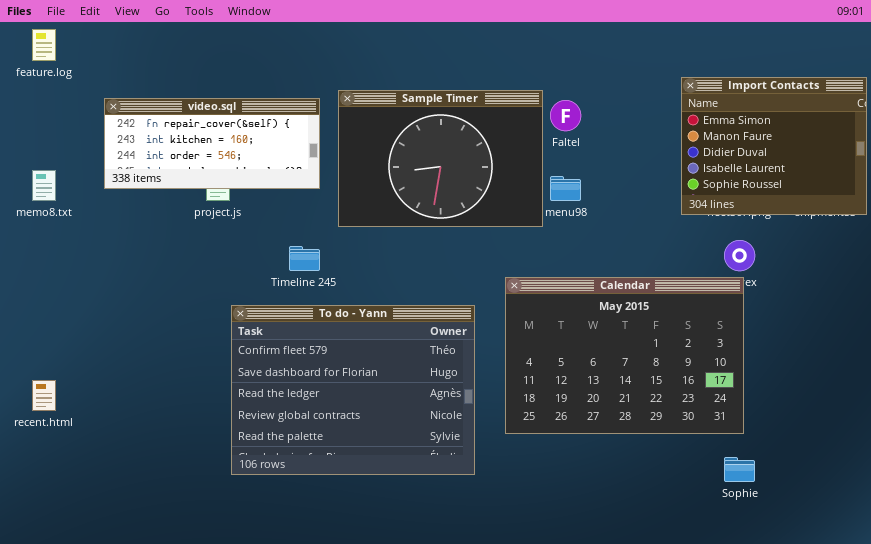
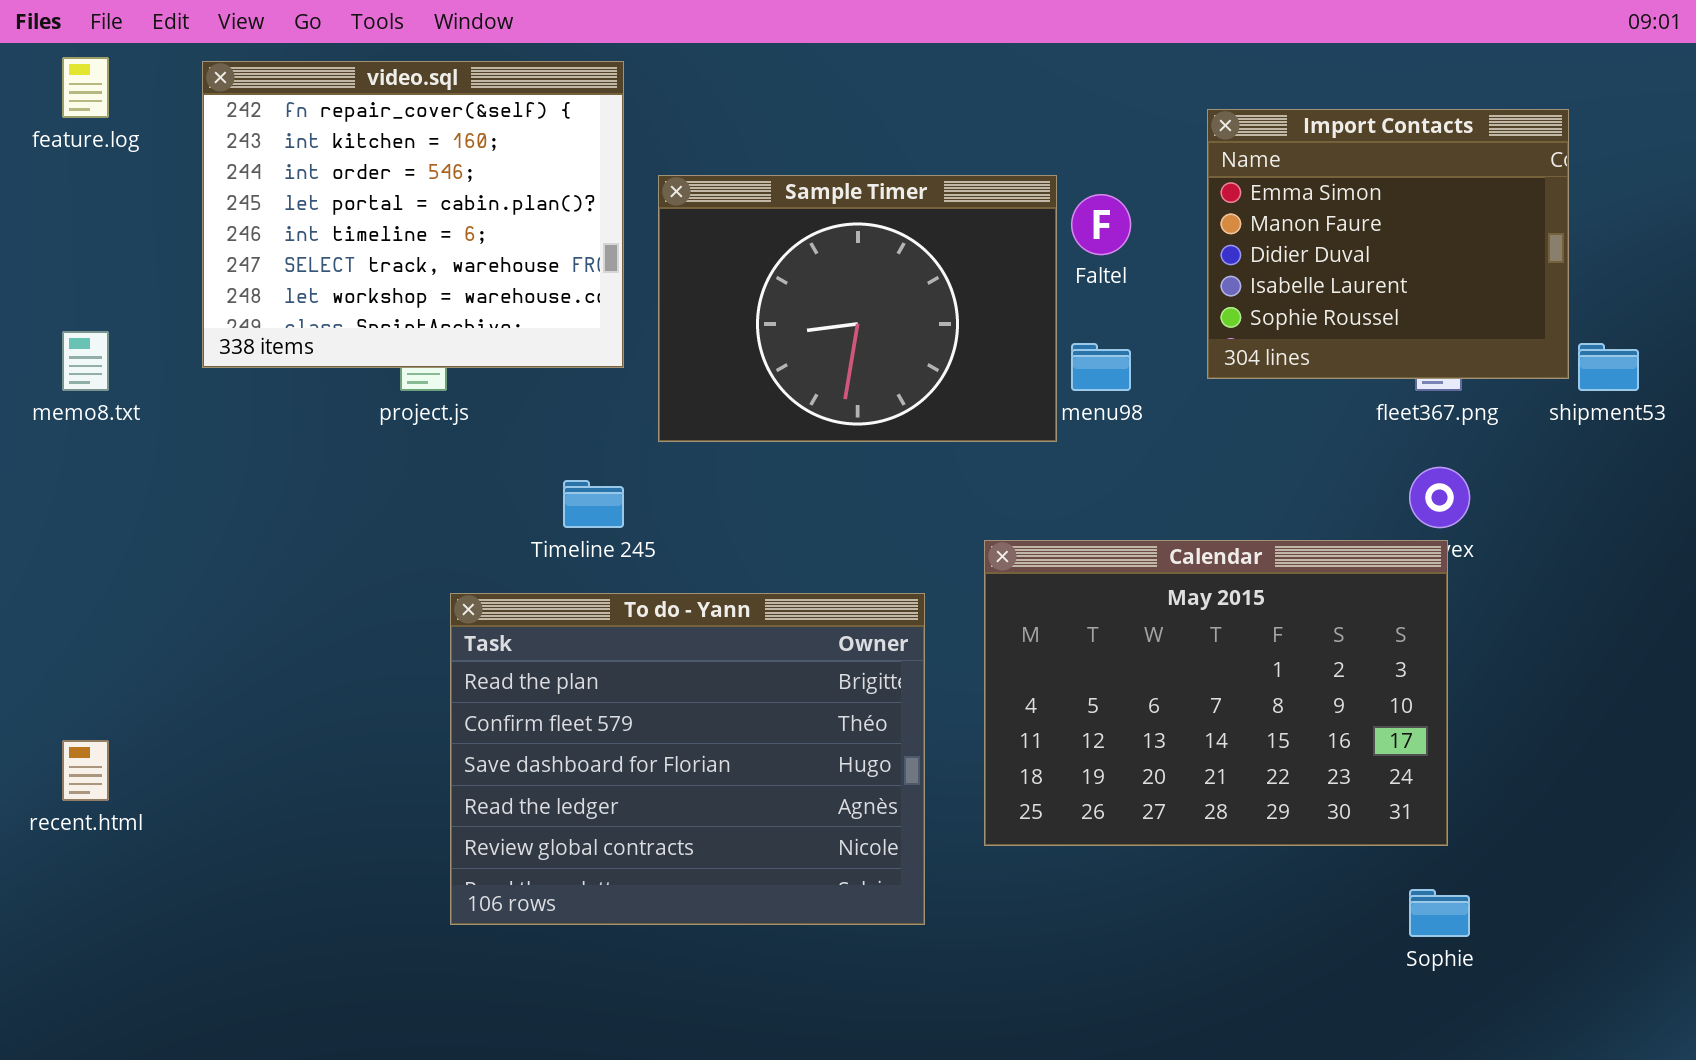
Import Contacts: [681,77,867,215] -> [1207,109,1569,379], moved
video.sql: [104,98,320,189] -> [202,61,624,368], resized
To do - Yann: [231,305,475,475] -> [450,593,925,925], scrolled up 1 row

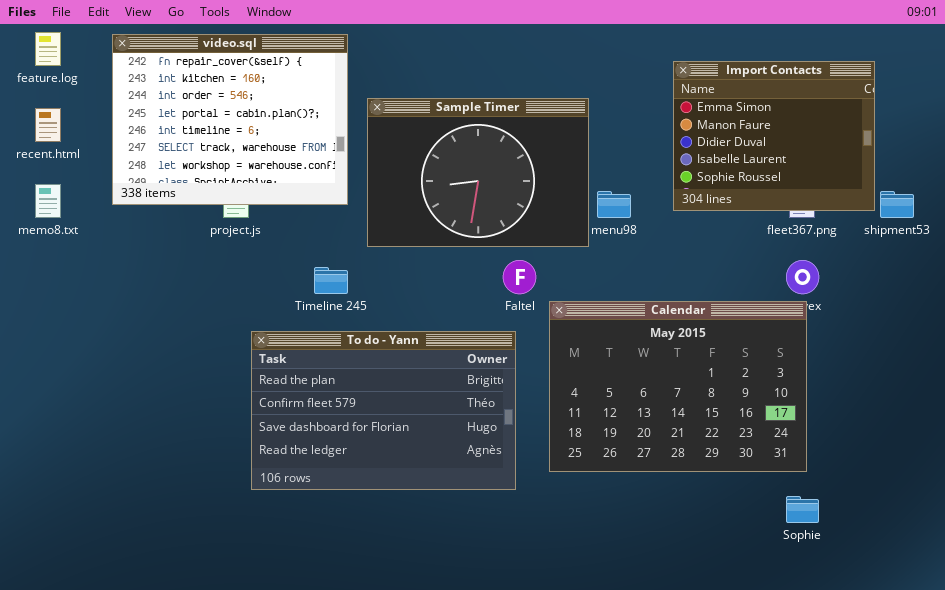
Faltel: [1071,194,1131,255] -> [503,260,536,294], moved
To do - Yann: [450,593,925,925] -> [251,331,516,490], resized
recent.html: [62,740,109,801] -> [35,108,61,142], moved

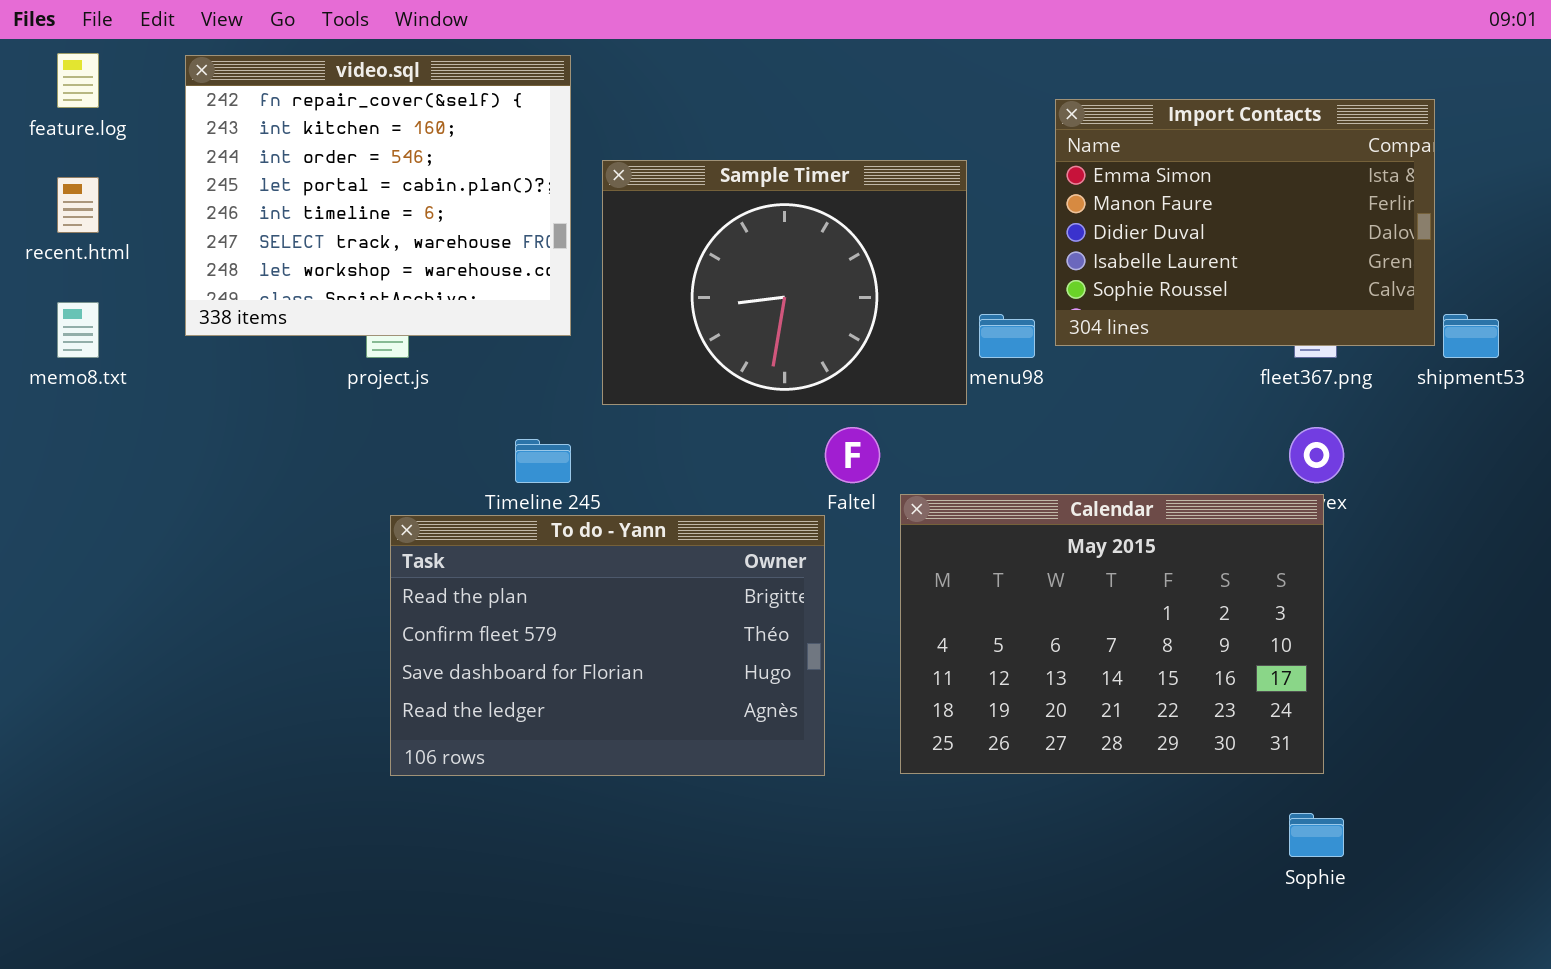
Import Contacts: [673,61,875,211] -> [1055,99,1435,346], resized
To do - Yann: [251,331,516,490] -> [390,515,825,776], moved

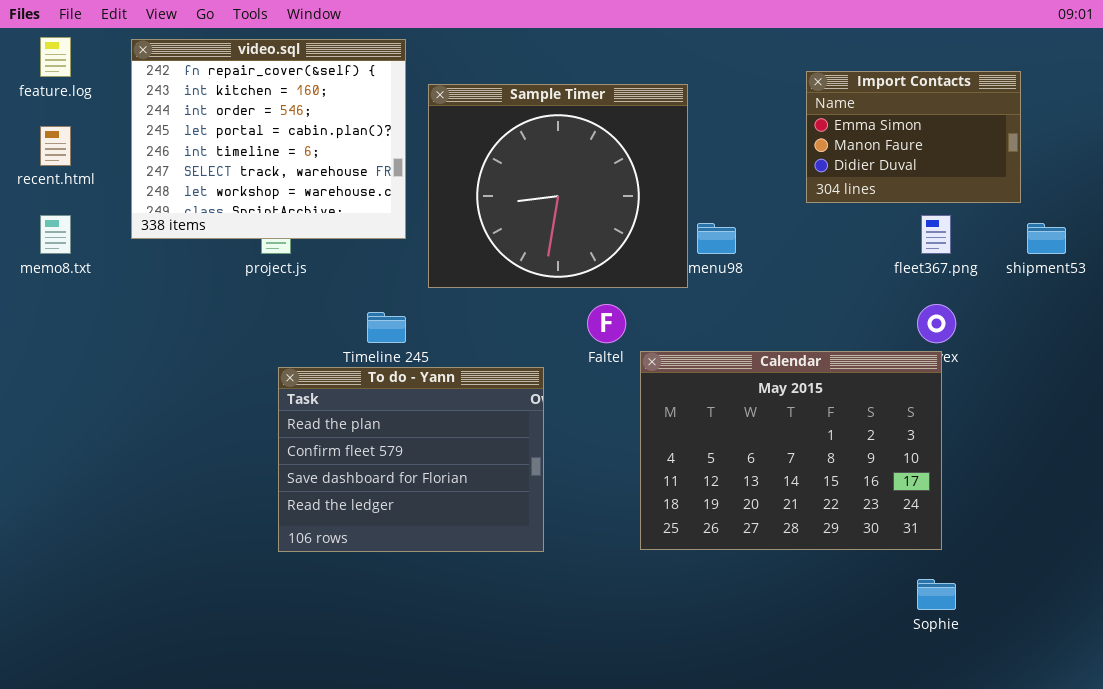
Import Contacts: [1055,99,1435,346] -> [806,71,1021,203], resized
Sample Timer: [602,160,967,405] -> [428,84,688,288], resized
To do - Yann: [390,515,825,776] -> [278,367,544,552], resized

